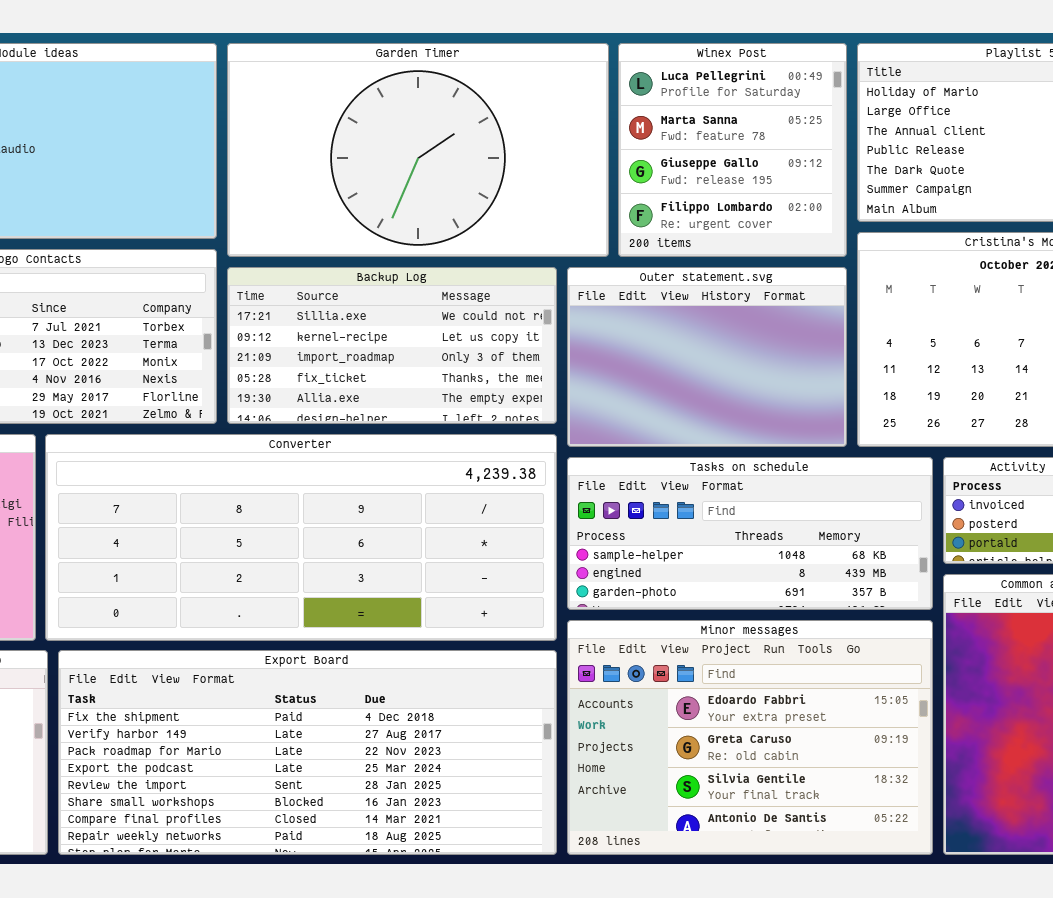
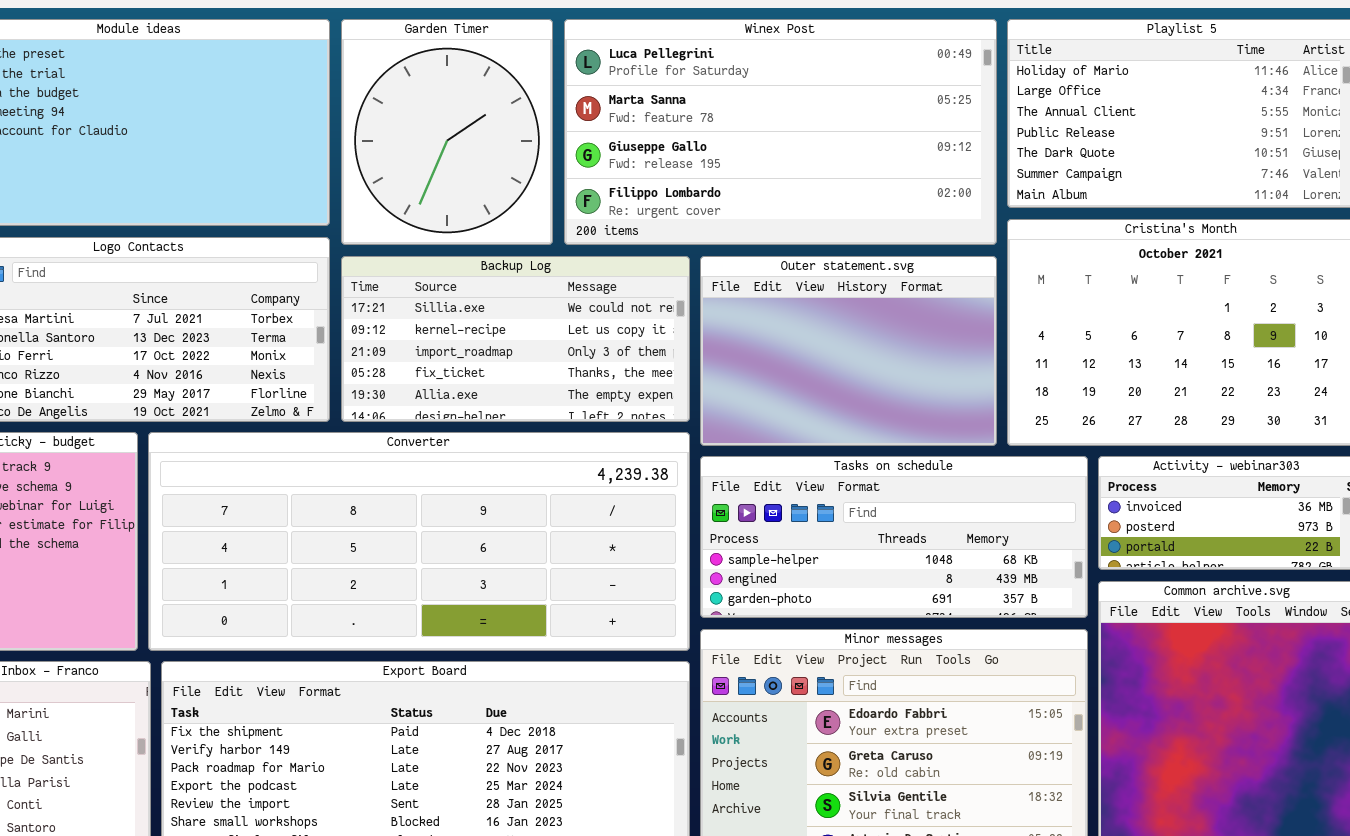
Garden Timer: [227,43,609,257] -> [341,19,553,245], resized
Winex Post: [618,43,847,257] -> [564,19,997,245], resized

